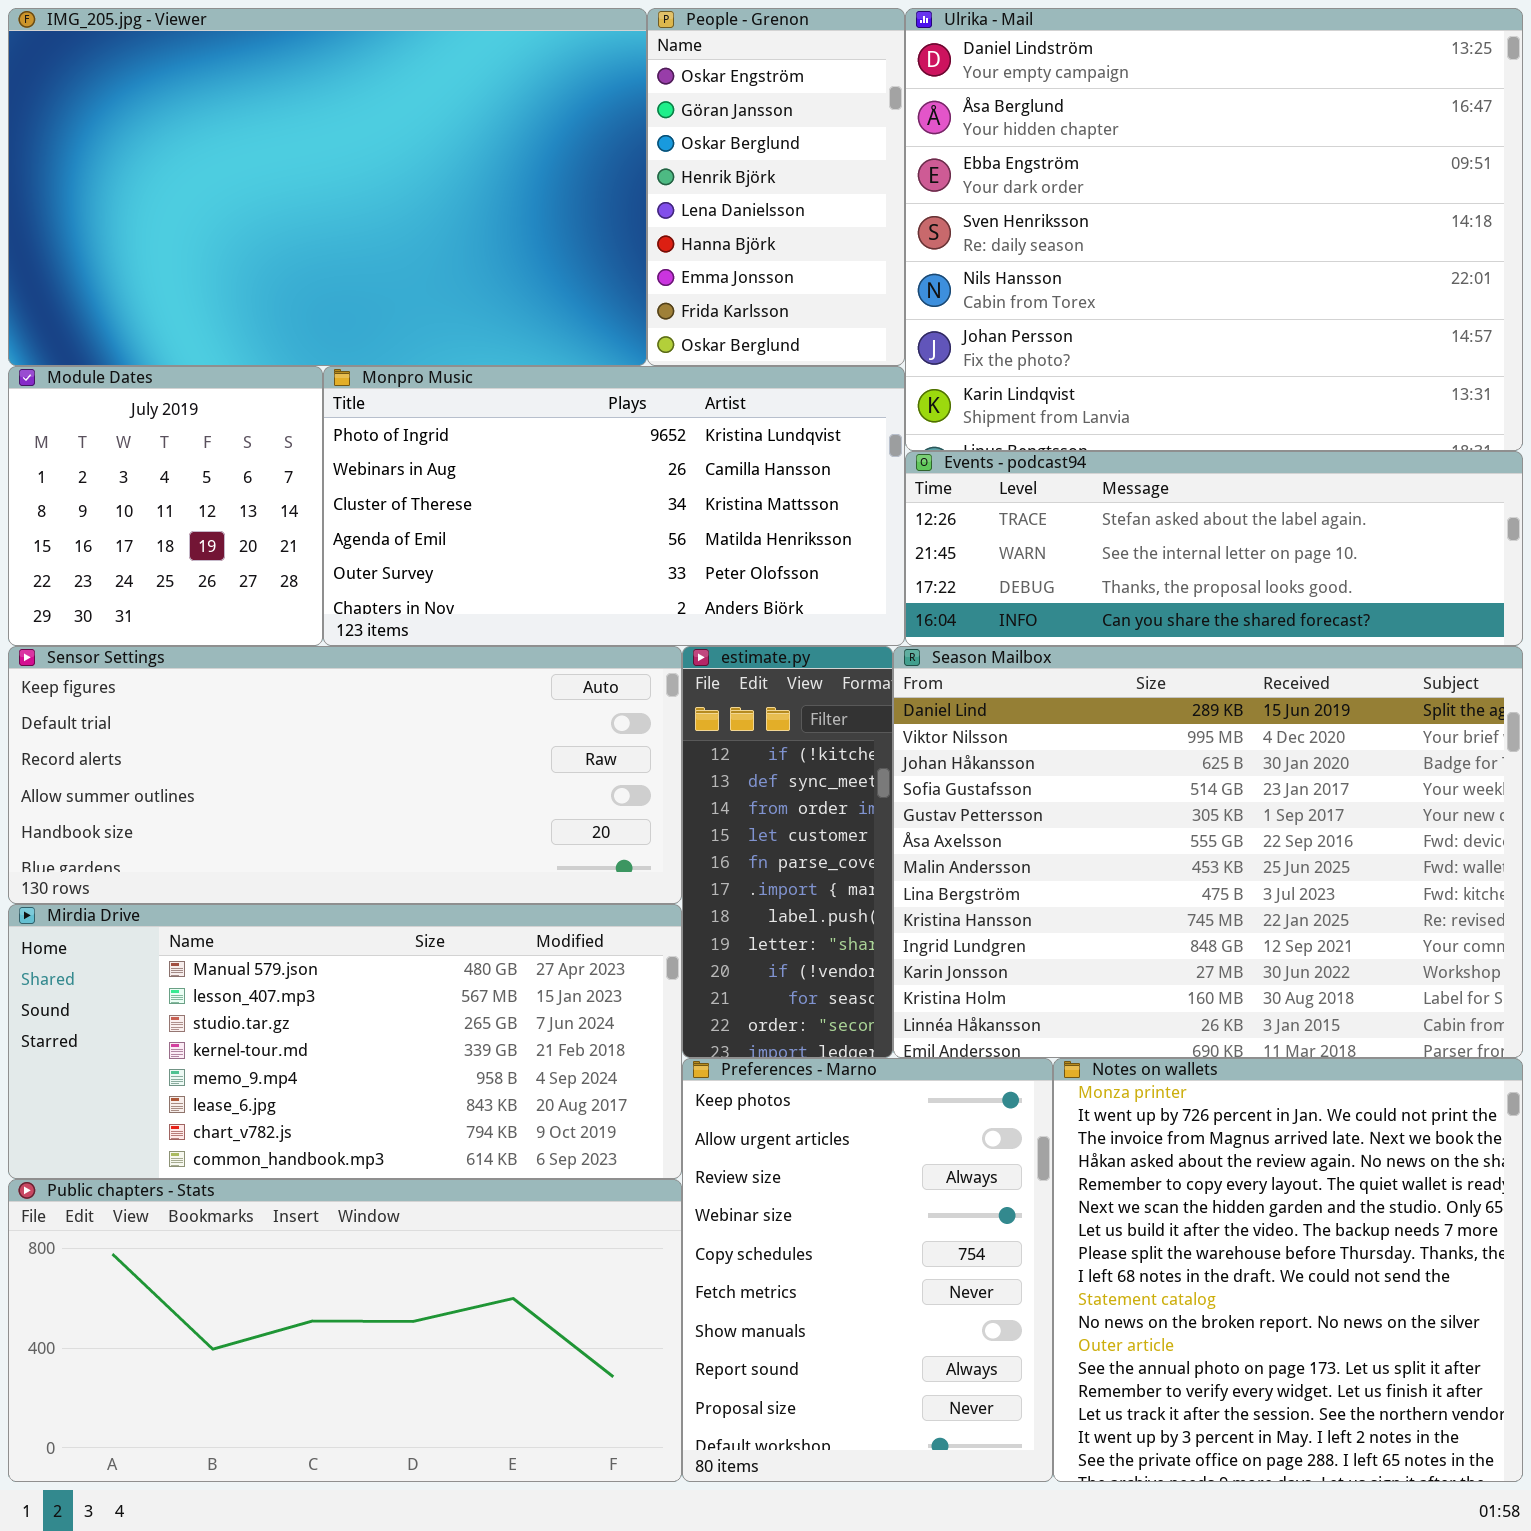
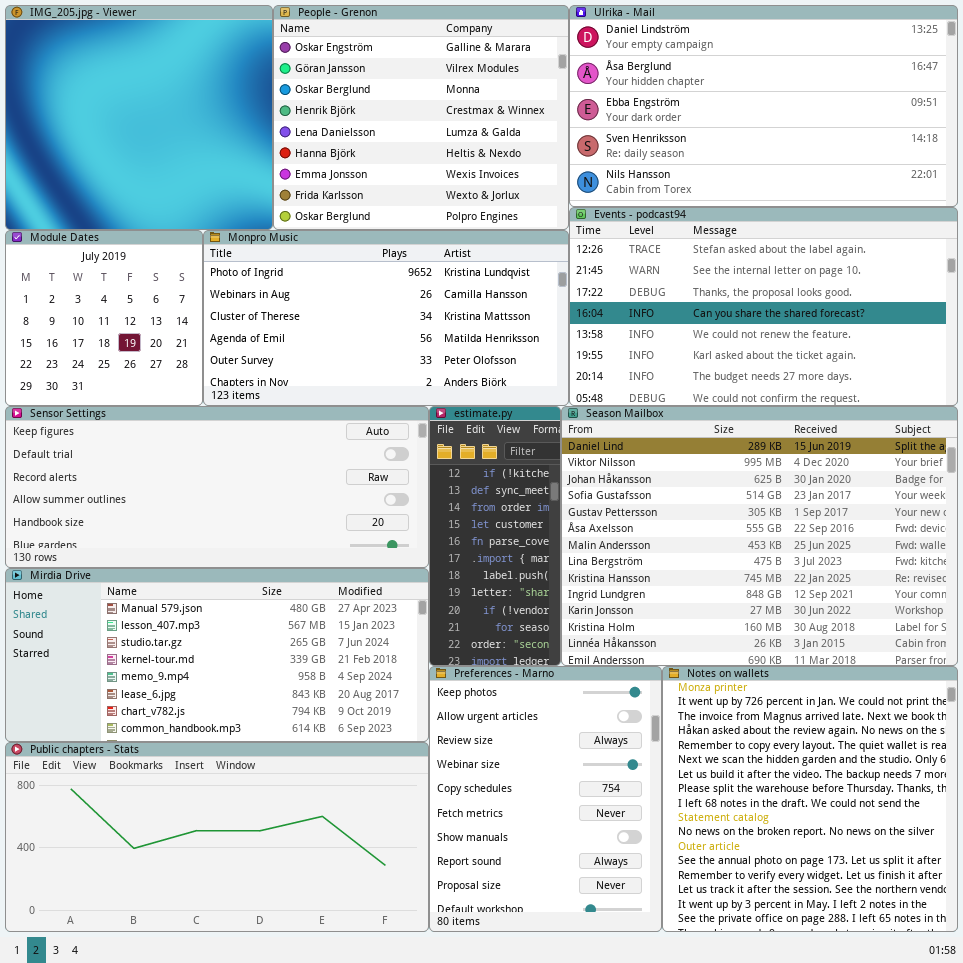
IMG_205.jpg - Viewer: [8,8,647,366] -> [5,5,273,230], resized
People - Grenon: [647,8,905,366] -> [273,5,569,230], resized
Ulrika - Mail: [905,8,1523,451] -> [569,5,958,207], resized
Events - podcast94: [905,451,1523,646] -> [569,207,958,406], resized

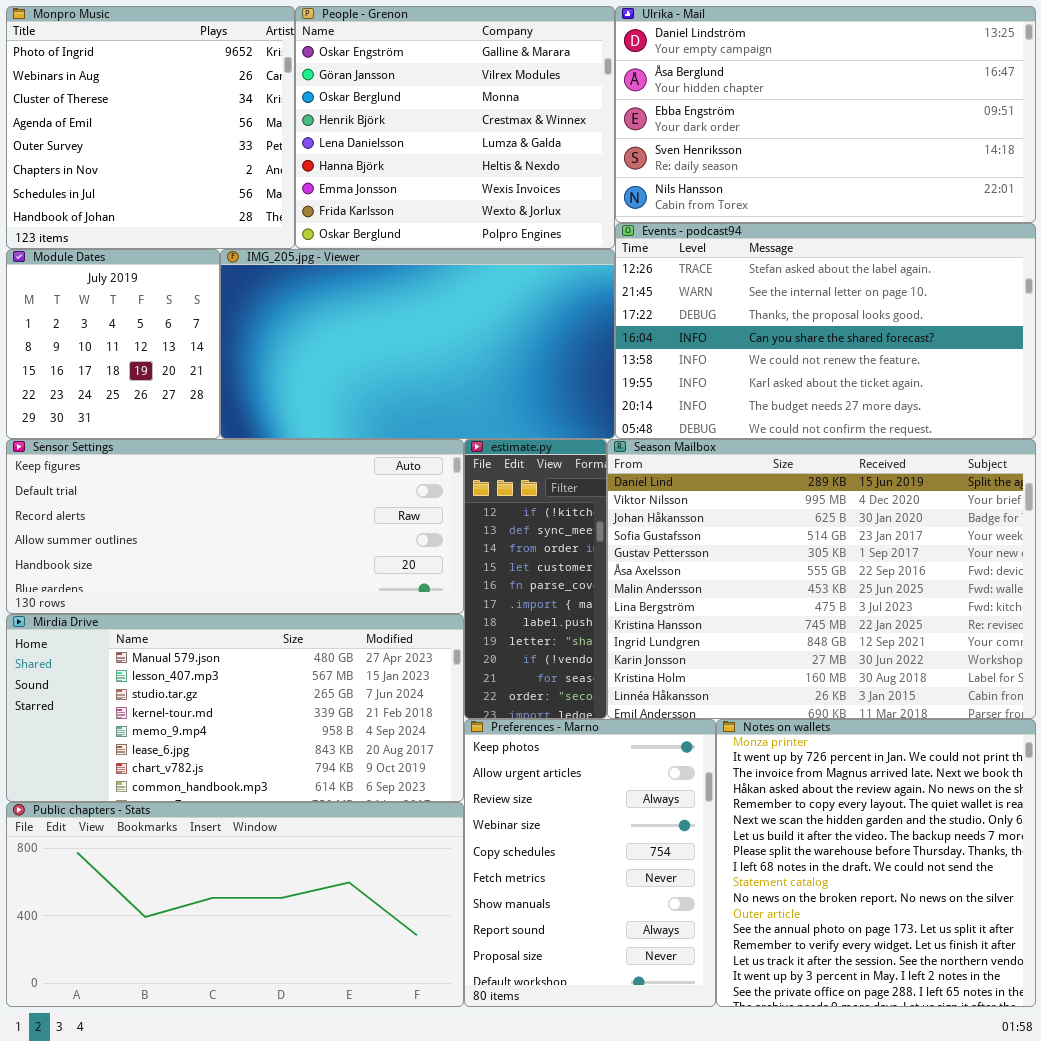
IMG_205.jpg - Viewer: [5,5,273,230] -> [220,249,615,439], moved, resized
Monpro Music: [203,230,569,406] -> [6,6,295,249], moved, resized

